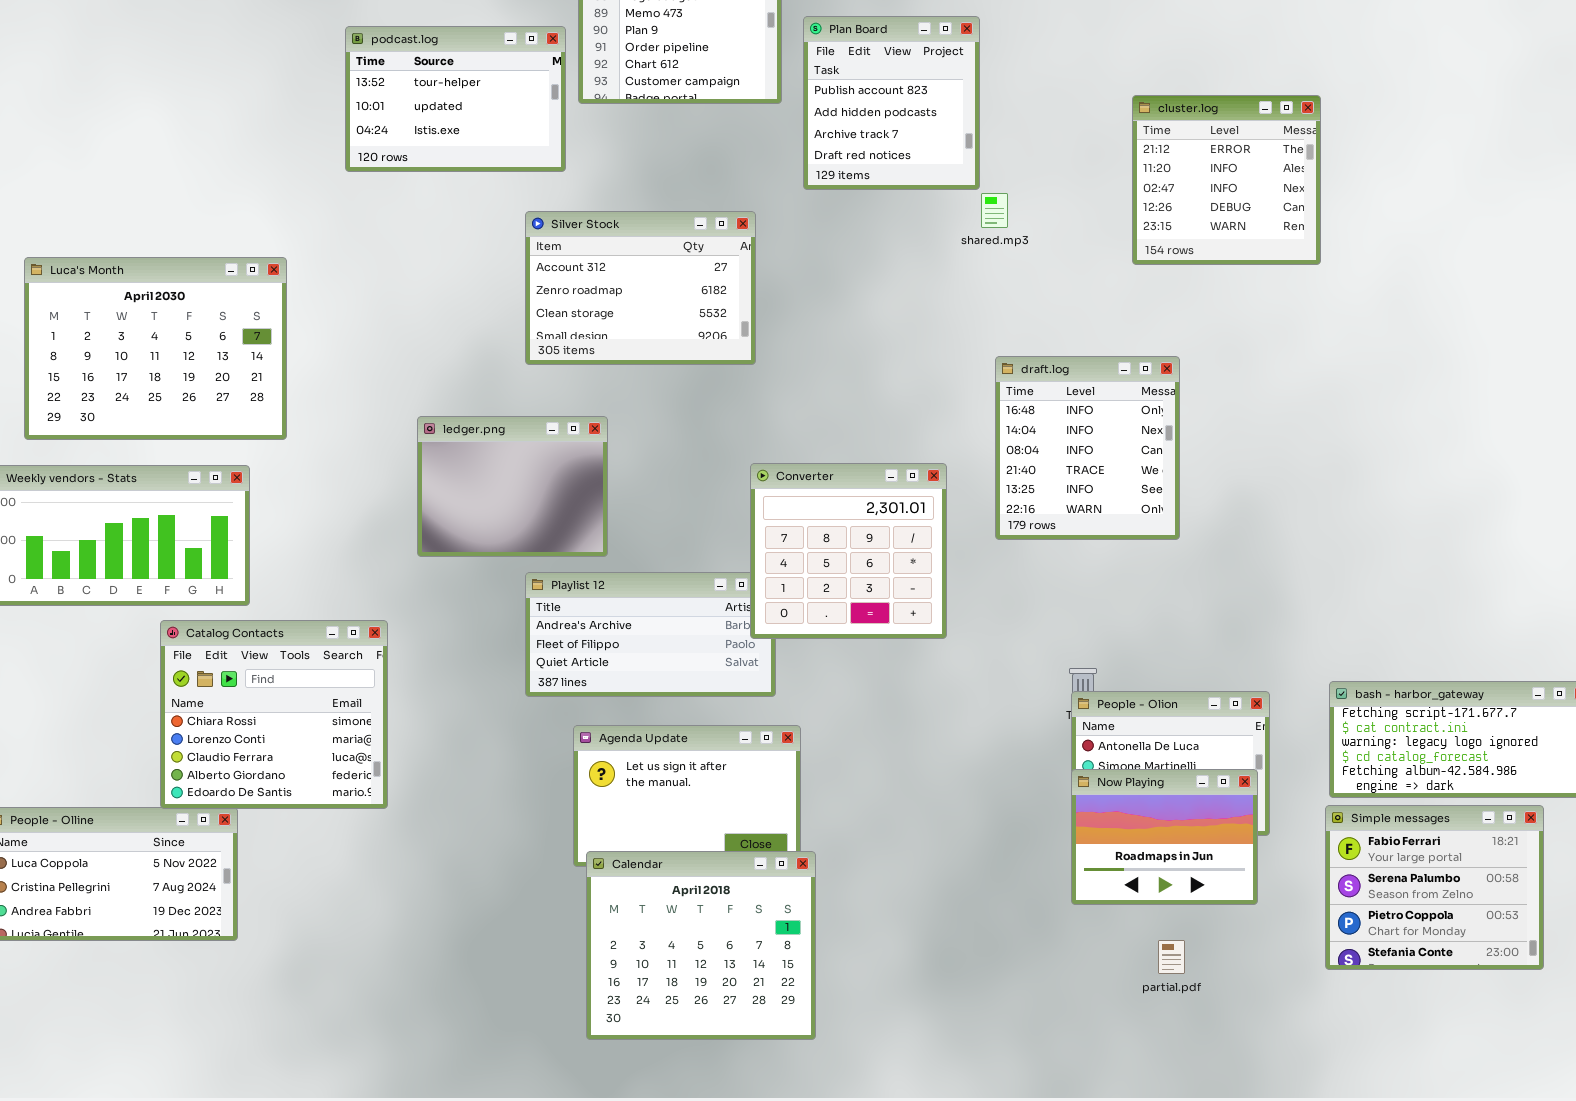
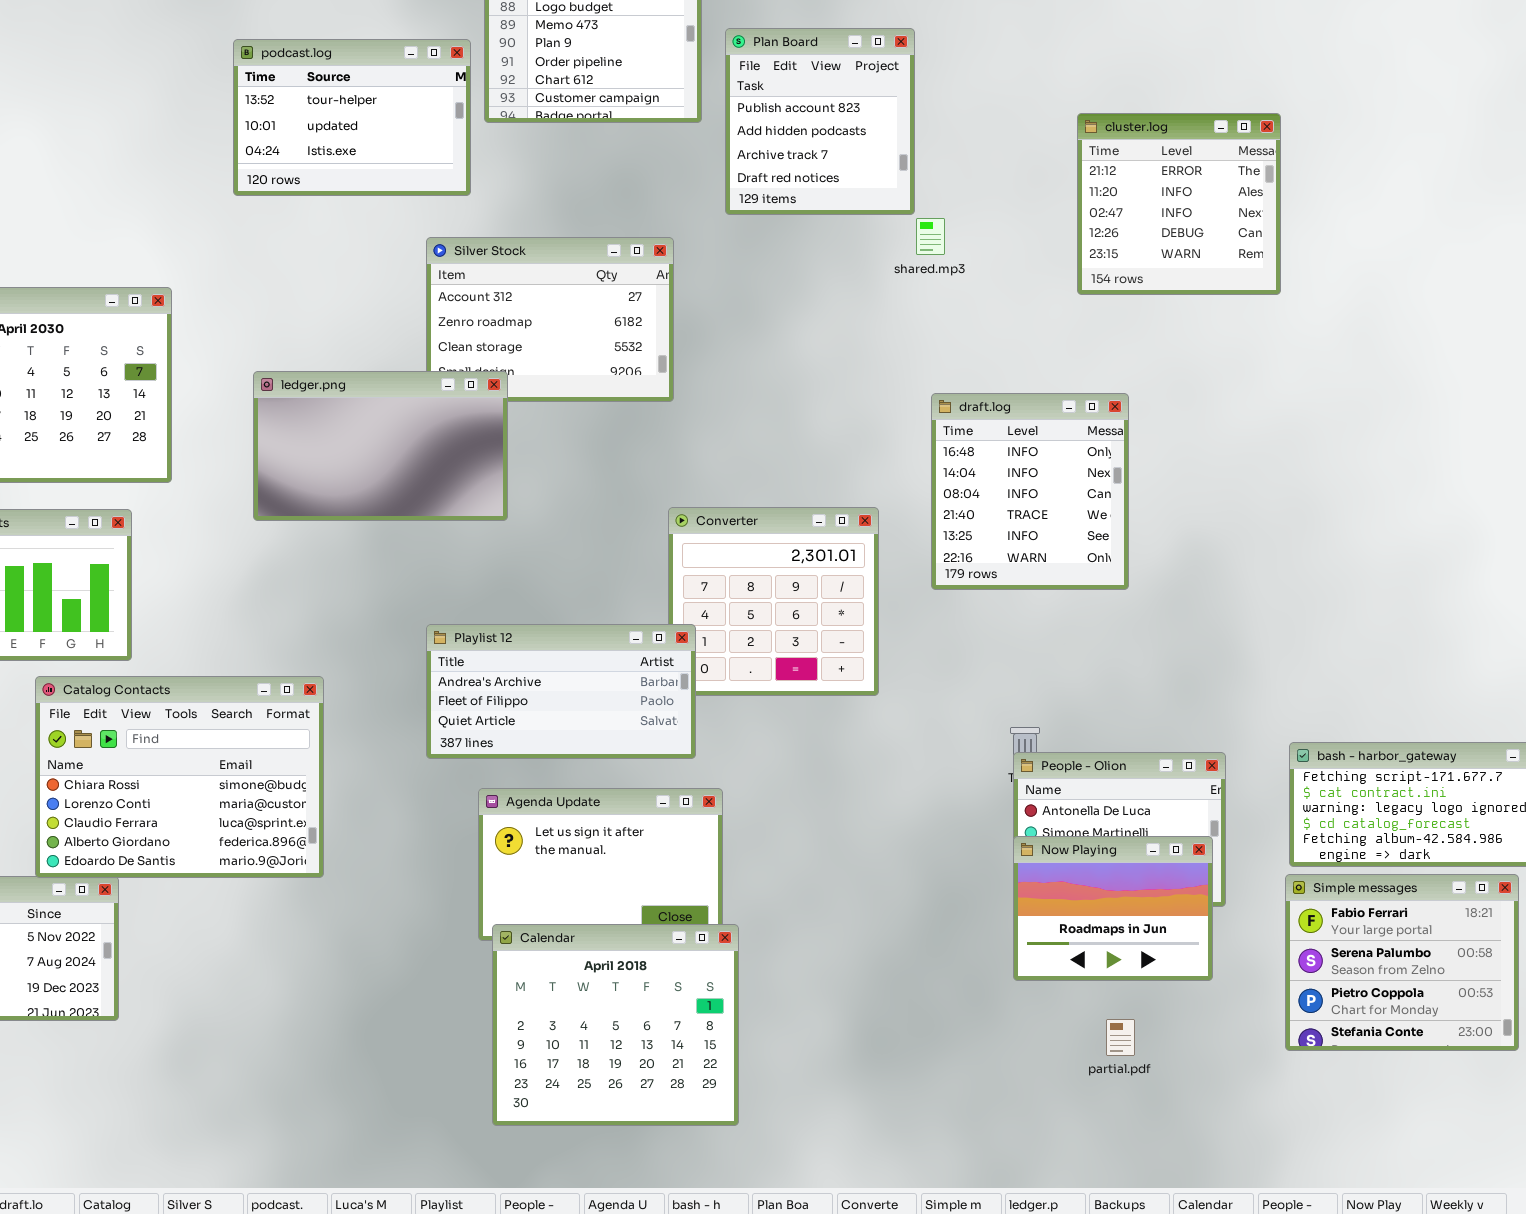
ledger.png: [417,416,608,557] -> [253,371,508,521], moved, resized
Playlist 12: [525,572,776,697] -> [426,624,696,759], raised
Catalog Contacts: [160,620,388,809] -> [35,676,324,878], resized

